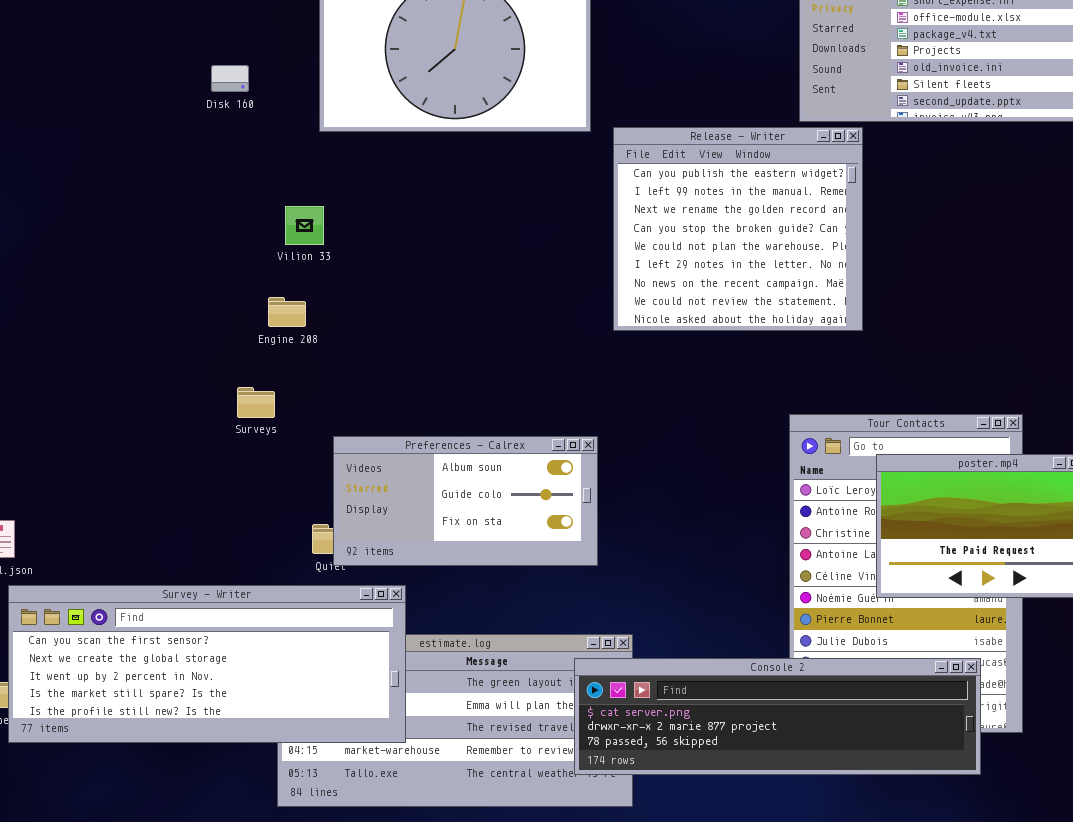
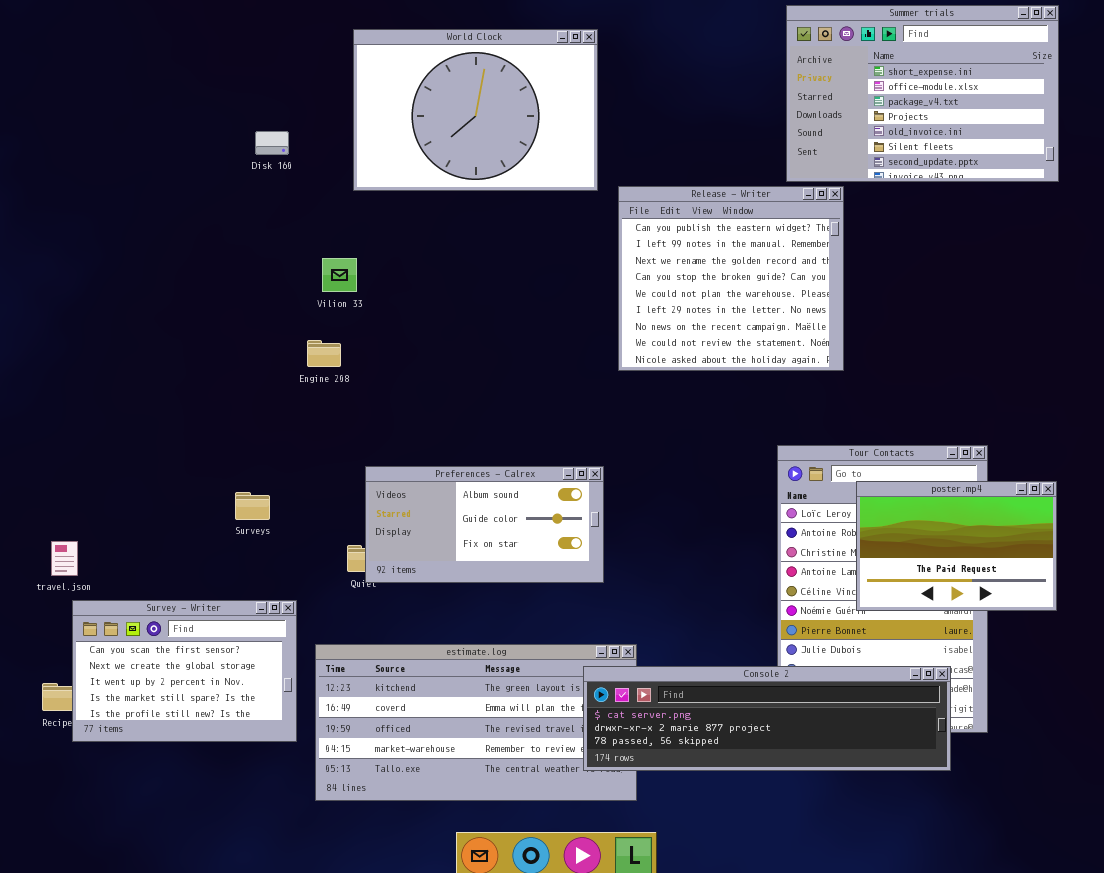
Surveys: [237,387,275,418] -> [235,492,270,520], moved
Survey - Writer: [8,585,406,743] -> [72,600,297,742], resized

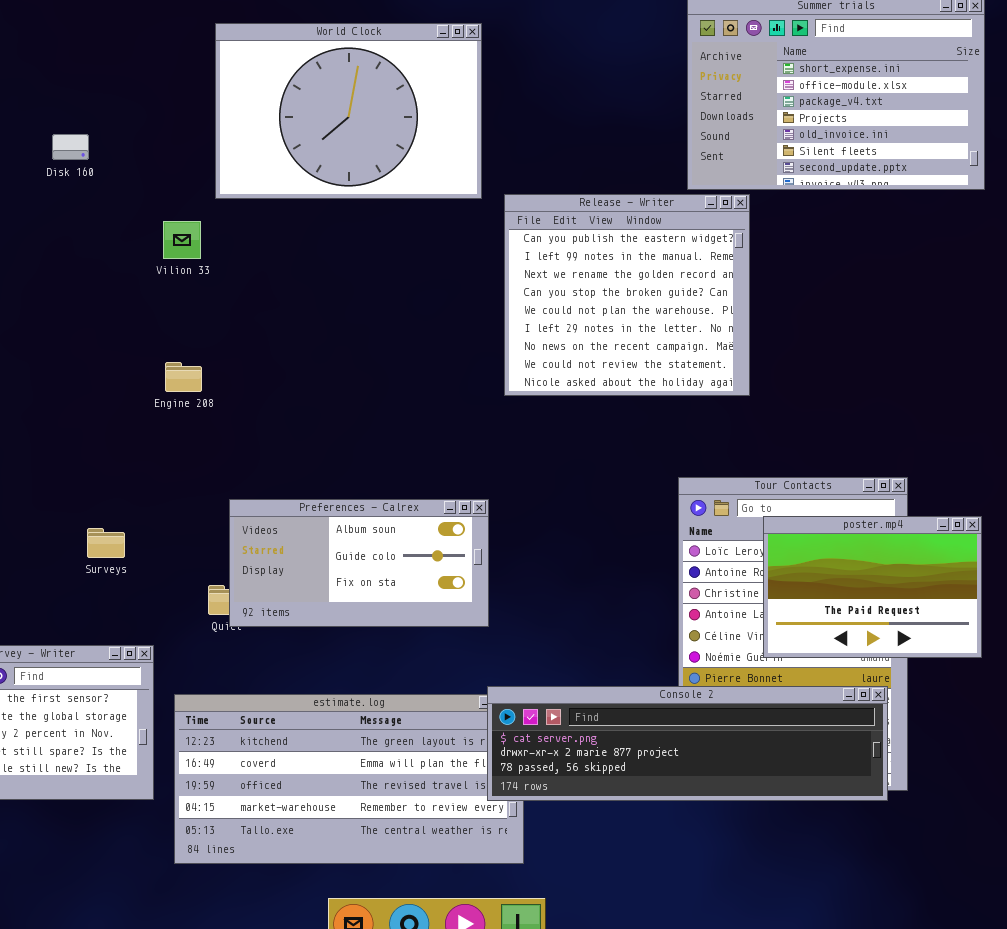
Disk 160: [255,131,289,155] -> [52,134,89,160], moved
Vilion 33: [322,258,357,292] -> [163,221,201,259], moved
Console 2: [583,666,951,771] -> [487,686,888,801], moved

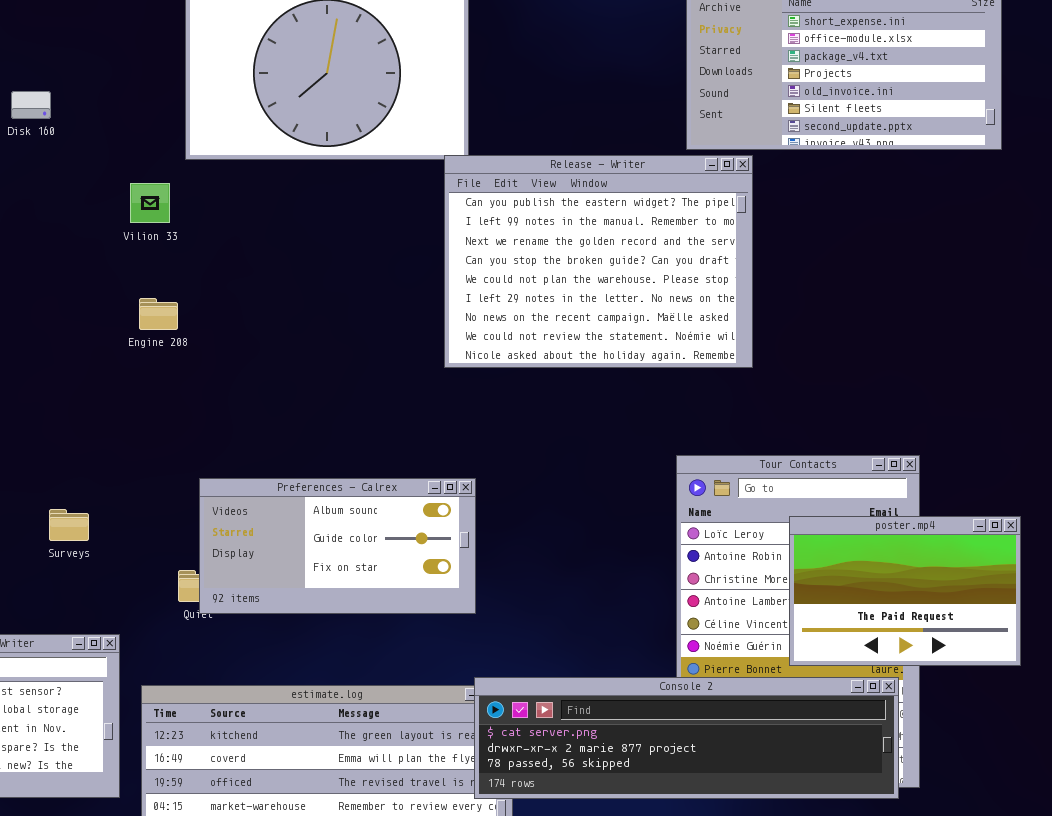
Release - Writer: [504,194,750,396] -> [444,155,753,368], resized
Engine 208: [165,362,202,392] -> [139,298,178,330], moved
poster.mp4: [763,516,982,658] -> [789,516,1021,666], moved

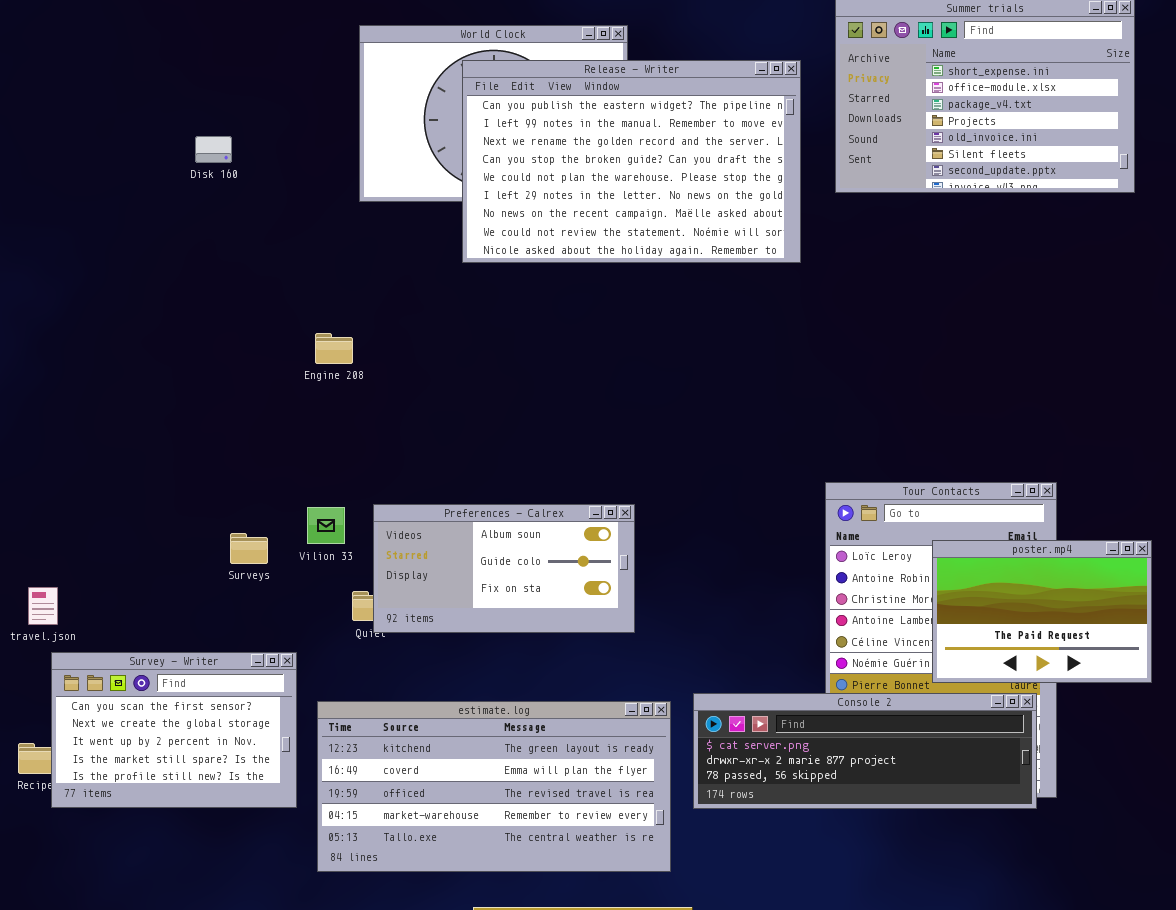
Release - Writer: [444,155,753,368] -> [462,60,801,263], moved, resized
Vilion 33: [130,183,170,223] -> [307,507,345,544], moved
Console 2: [474,677,899,799] -> [693,693,1037,809], resized

